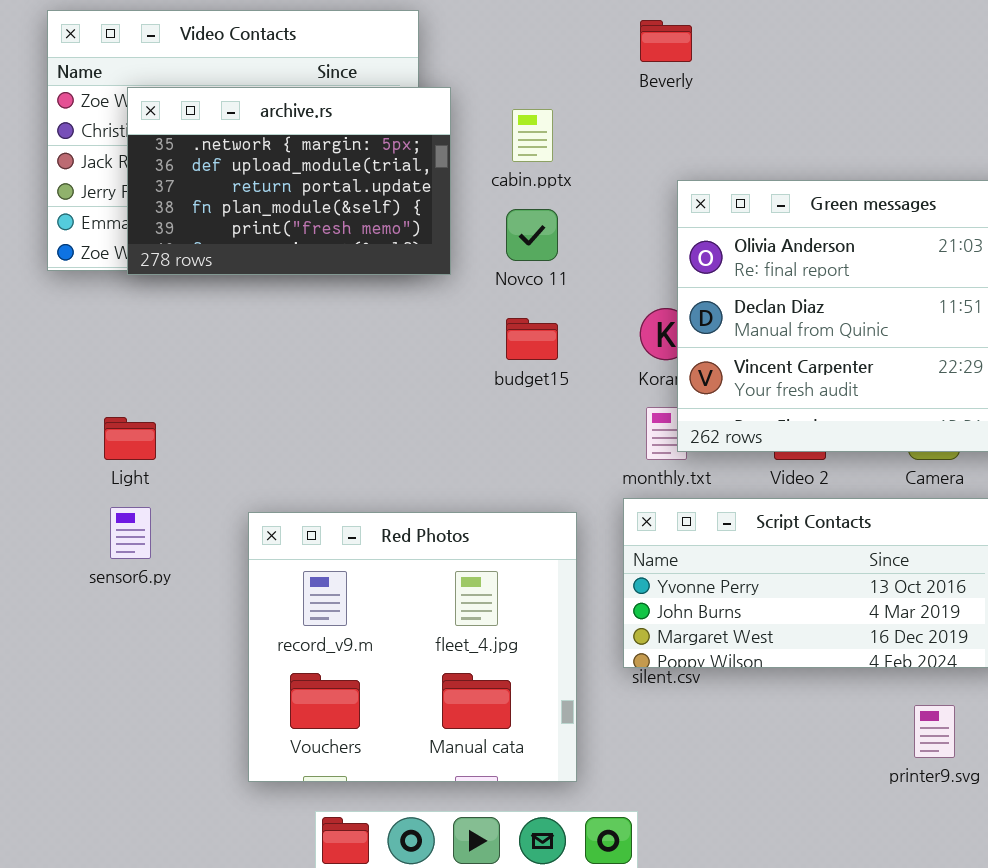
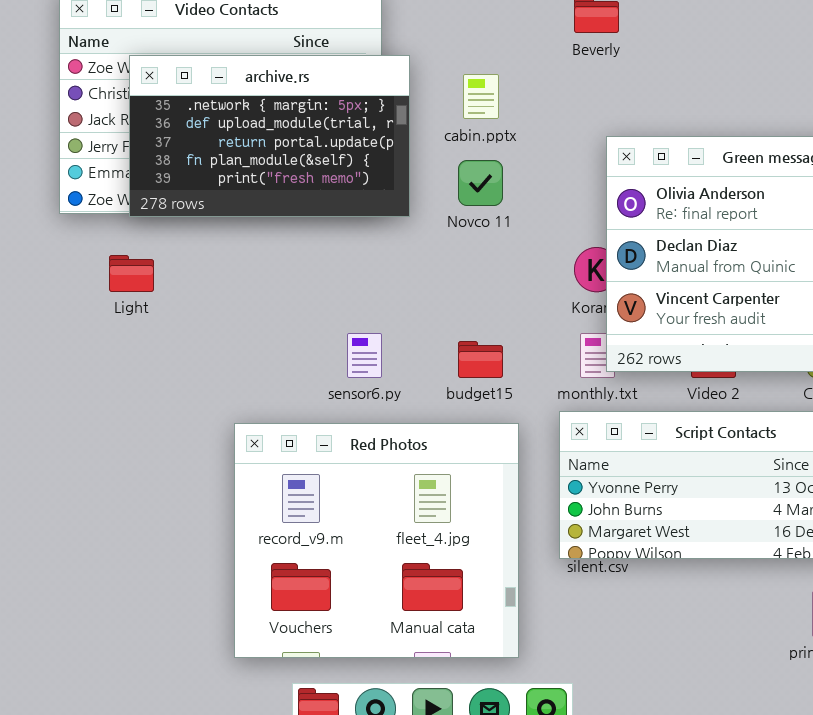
budget15: [506,318,558,360] -> [458,341,503,378], moved
Light: [104,417,156,460] -> [109,255,154,292], moved
sensor6.py: [110,507,151,559] -> [347,333,382,378], moved

